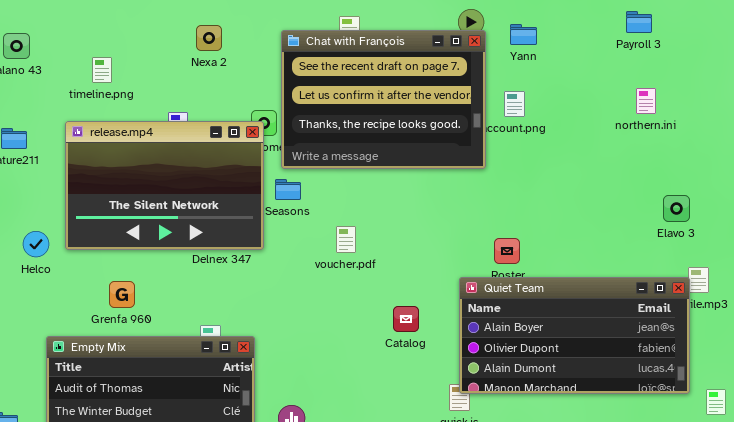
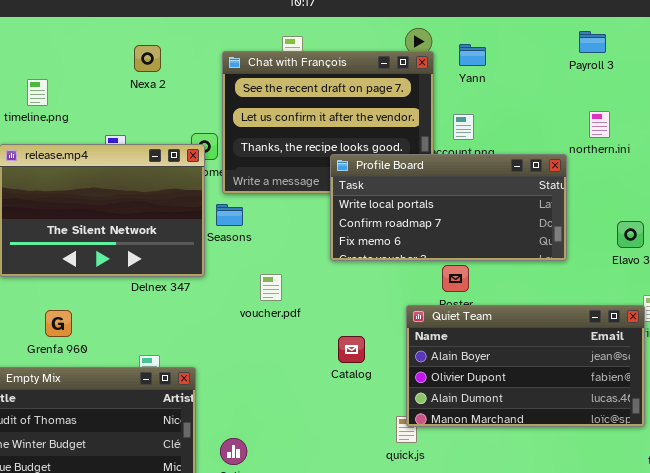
Profile Board: none -> [330,154,567,261], opened
voucher.pdf: [336,226,356,253] -> [260,274,282,301], moved

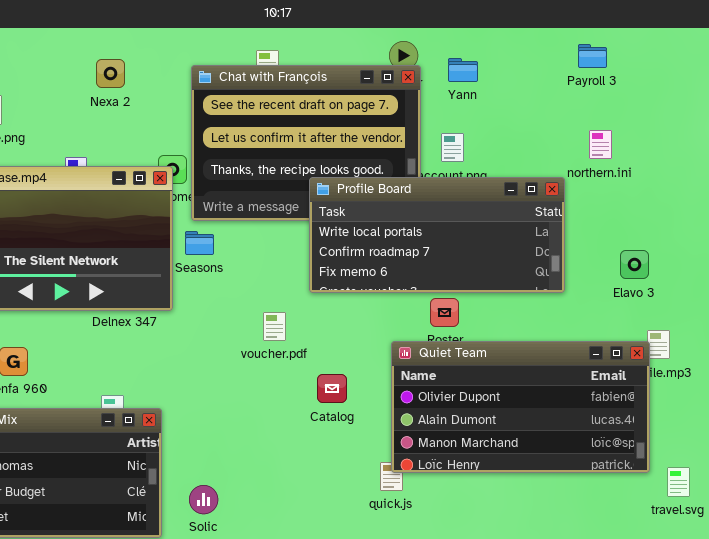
voucher.pdf: [260,274,282,301] -> [263,312,286,341], moved
Quiet Team: [406,305,645,427] -> [391,341,650,473], scrolled down 1 row

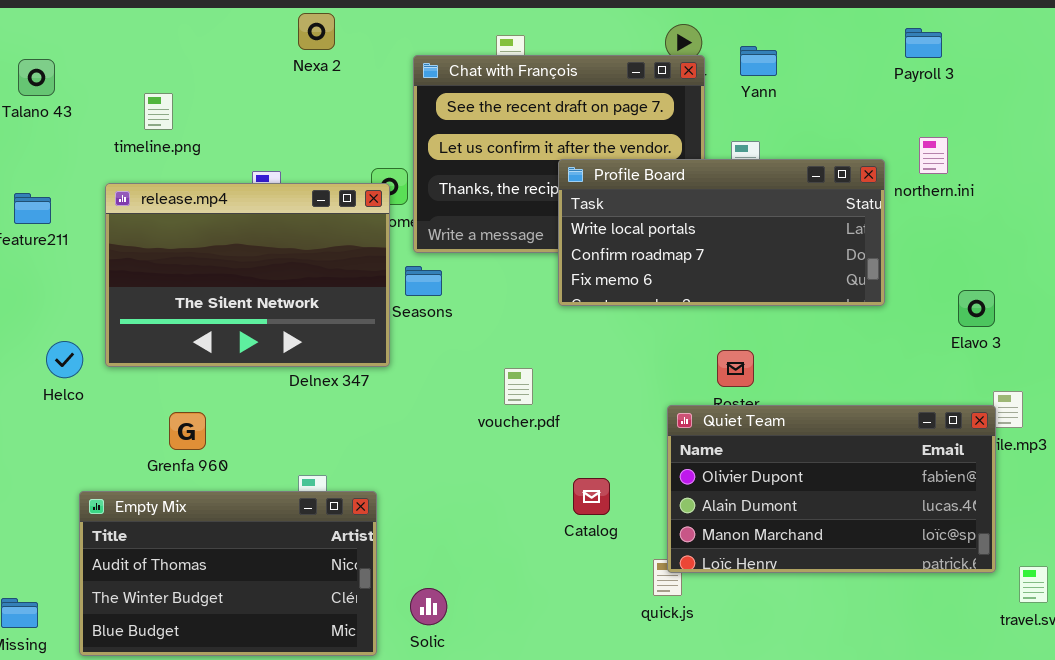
Nexa 2: [96,59,125,88] -> [298,13,335,50], moved
Profile Board: [309,177,565,293] -> [558,159,885,306], moved
Catalog: [317,374,347,403] -> [573,478,610,515], moved

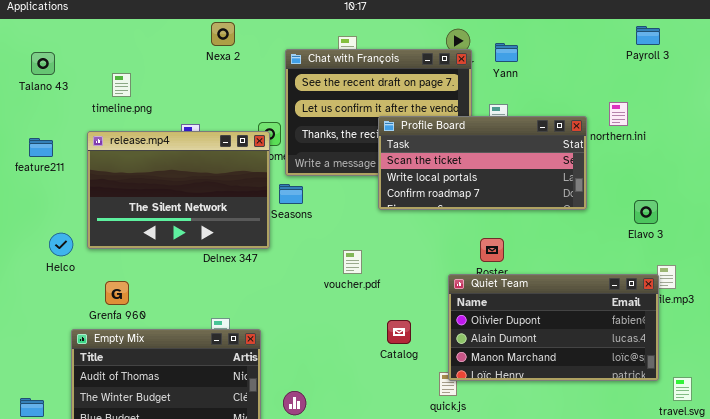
Payroll 3: [905,28,942,58] -> [636,26,660,45], moved
Profile Board: [558,159,885,306] -> [378,116,587,210], scrolled up 1 row
Grenfa 960: [169,412,206,450] -> [105,281,129,305], moved

